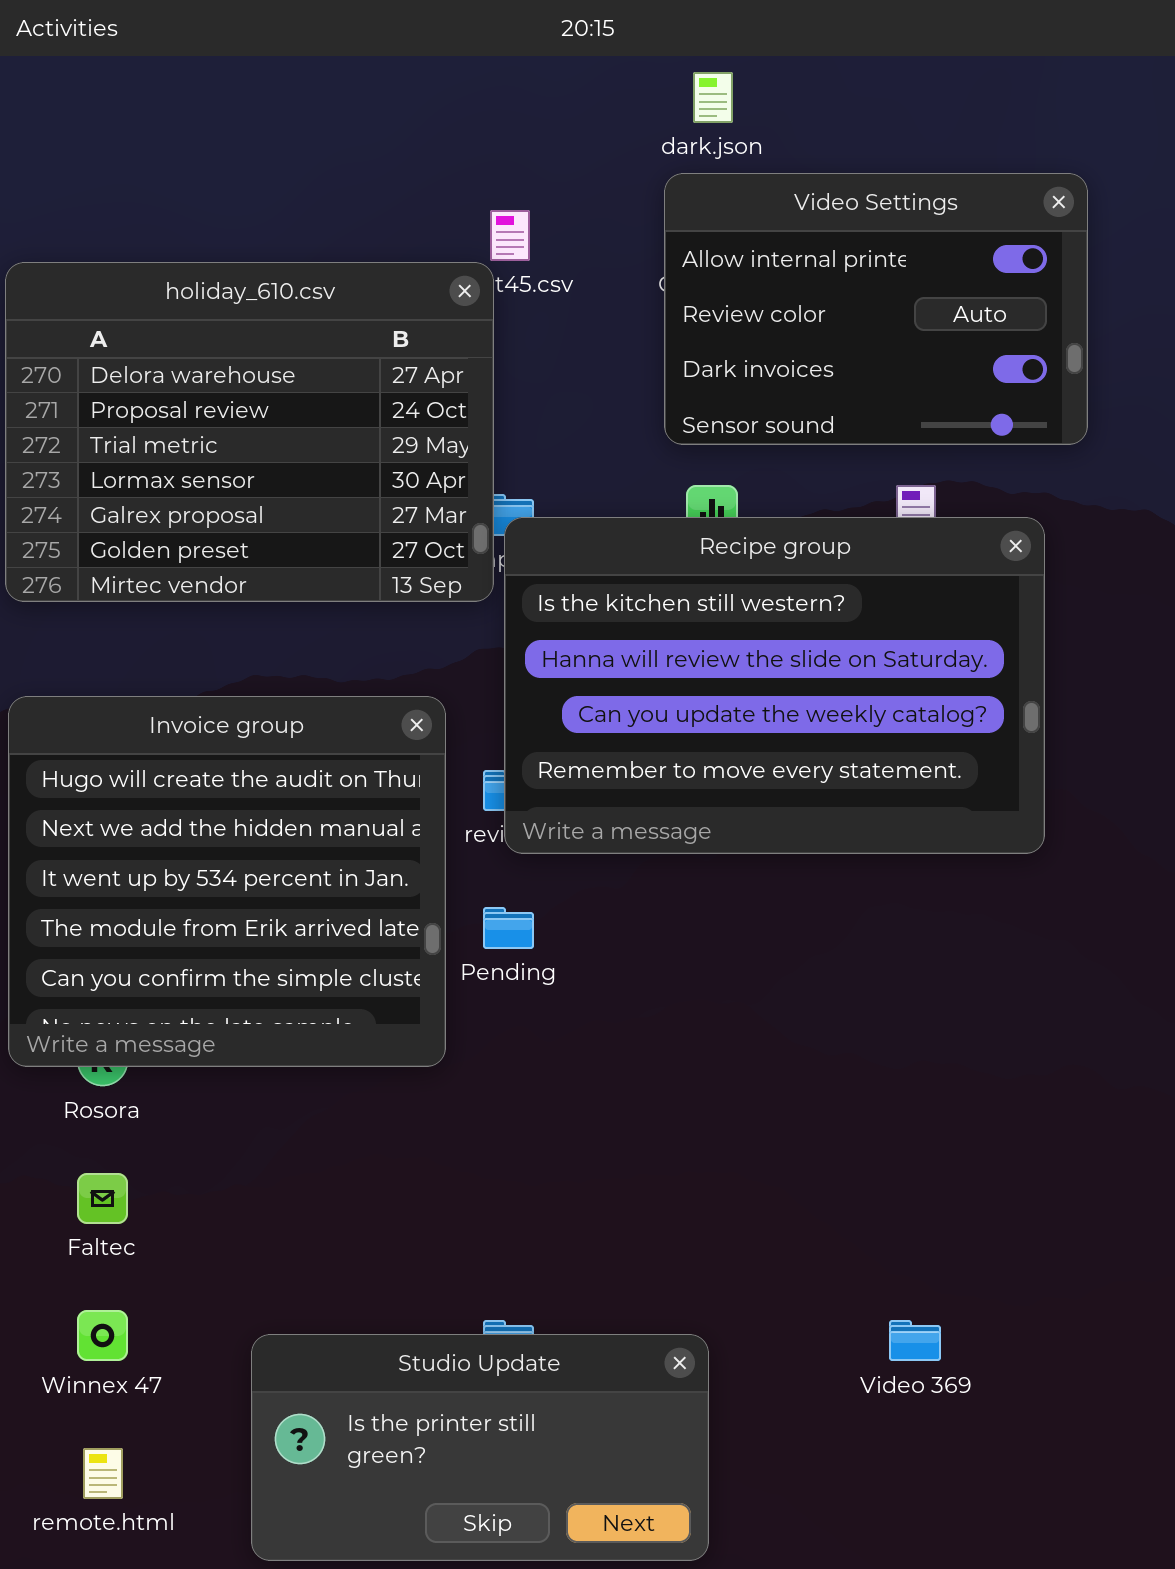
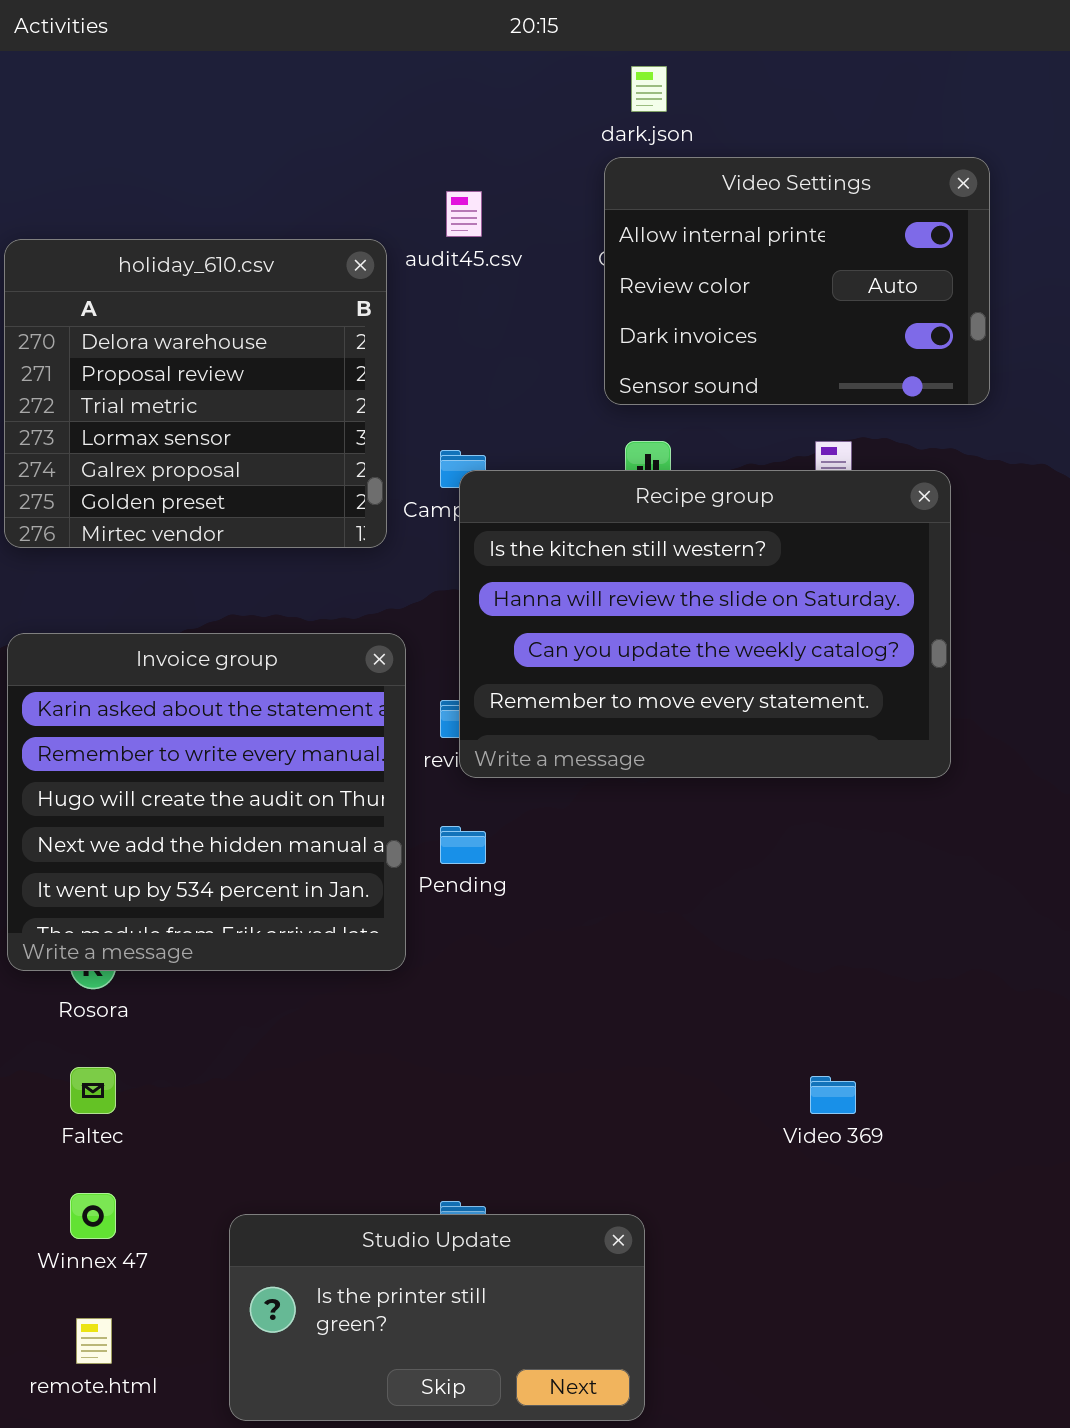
holiday_610.csv: [5,262,494,602] -> [4,239,387,548], resized
Invoice group: [8,696,446,1067] -> [7,633,406,971], scrolled up 2 rows
Video 369: [889,1320,941,1361] -> [810,1076,856,1114], moved

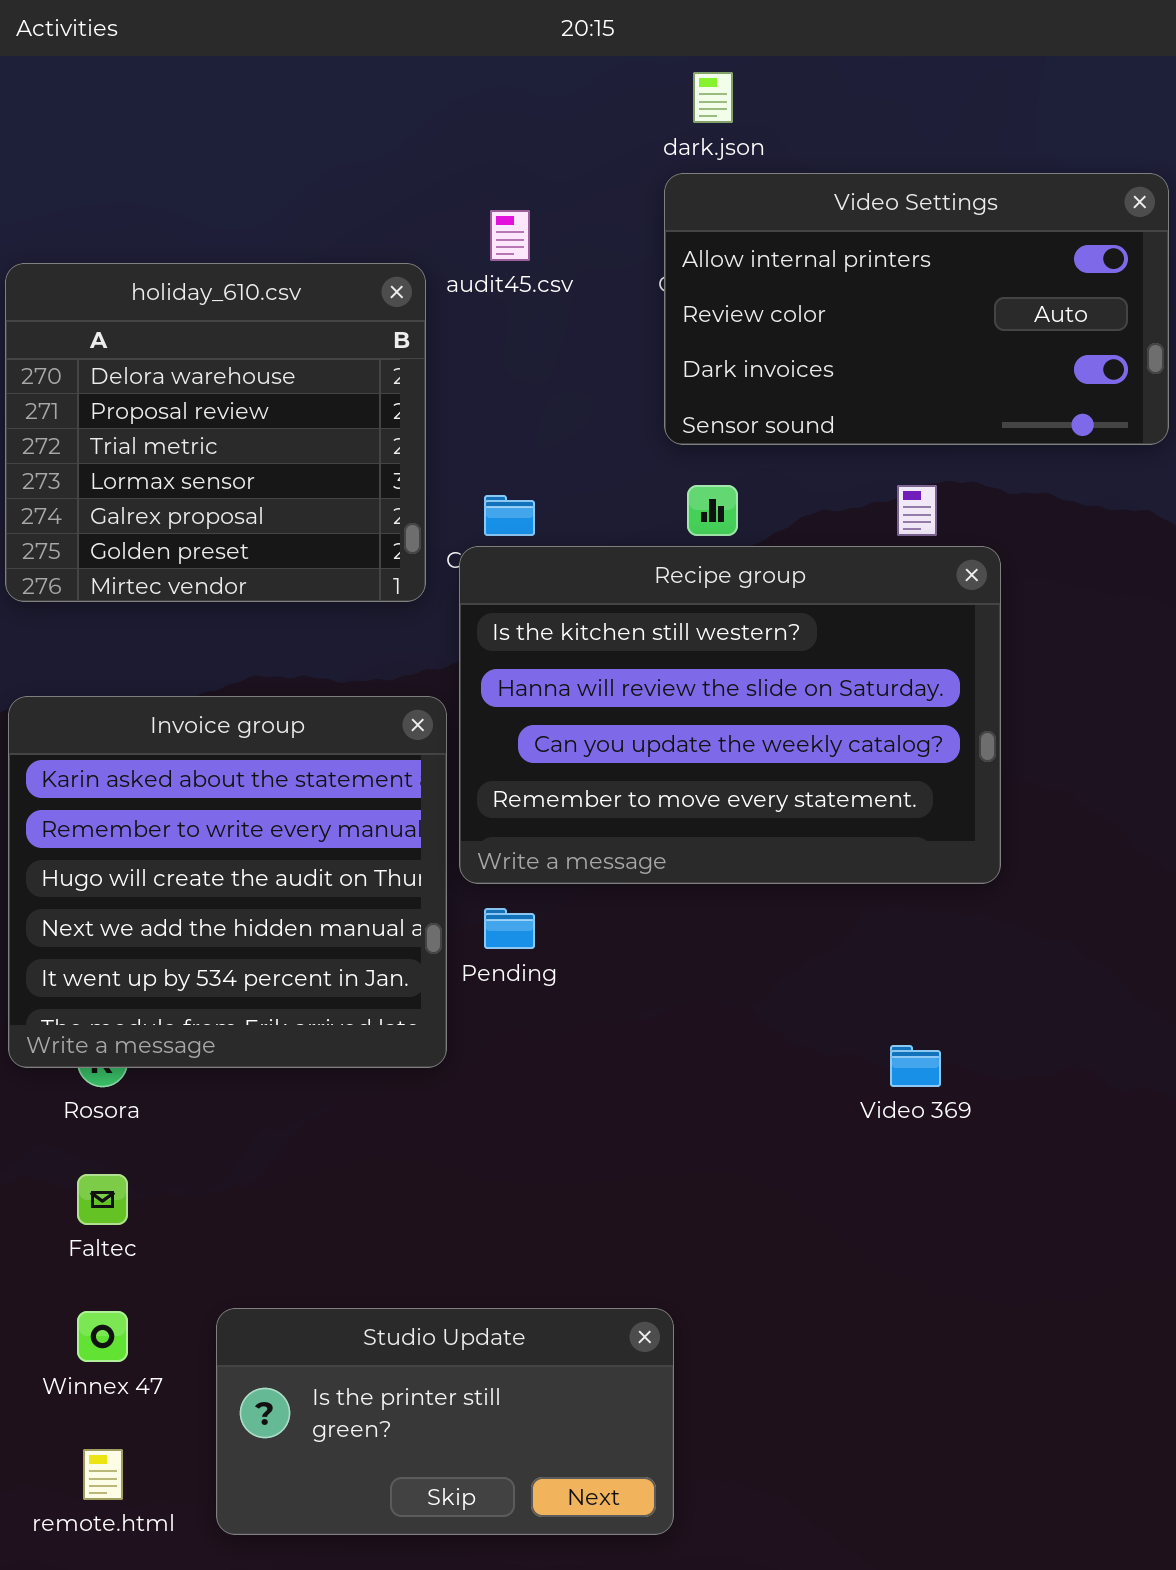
Video Settings: [604,157,990,405] -> [664,173,1169,445], resized
Recipe group: [459,470,951,778] -> [459,546,1001,884], moved
Video 369: [810,1076,856,1114] -> [890,1045,941,1087], moved
Studio Update: [229,1214,645,1421] -> [216,1308,674,1535], moved

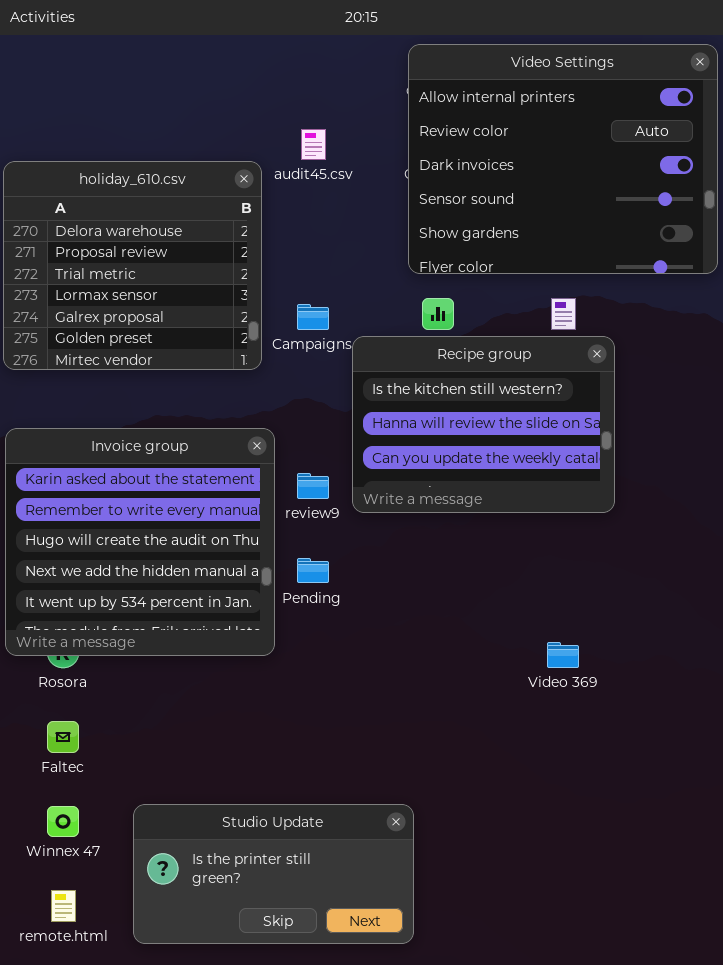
Video Settings: [664,173,1169,445] -> [408,44,718,274], resized
Recipe group: [459,546,1001,884] -> [352,336,615,513], resized

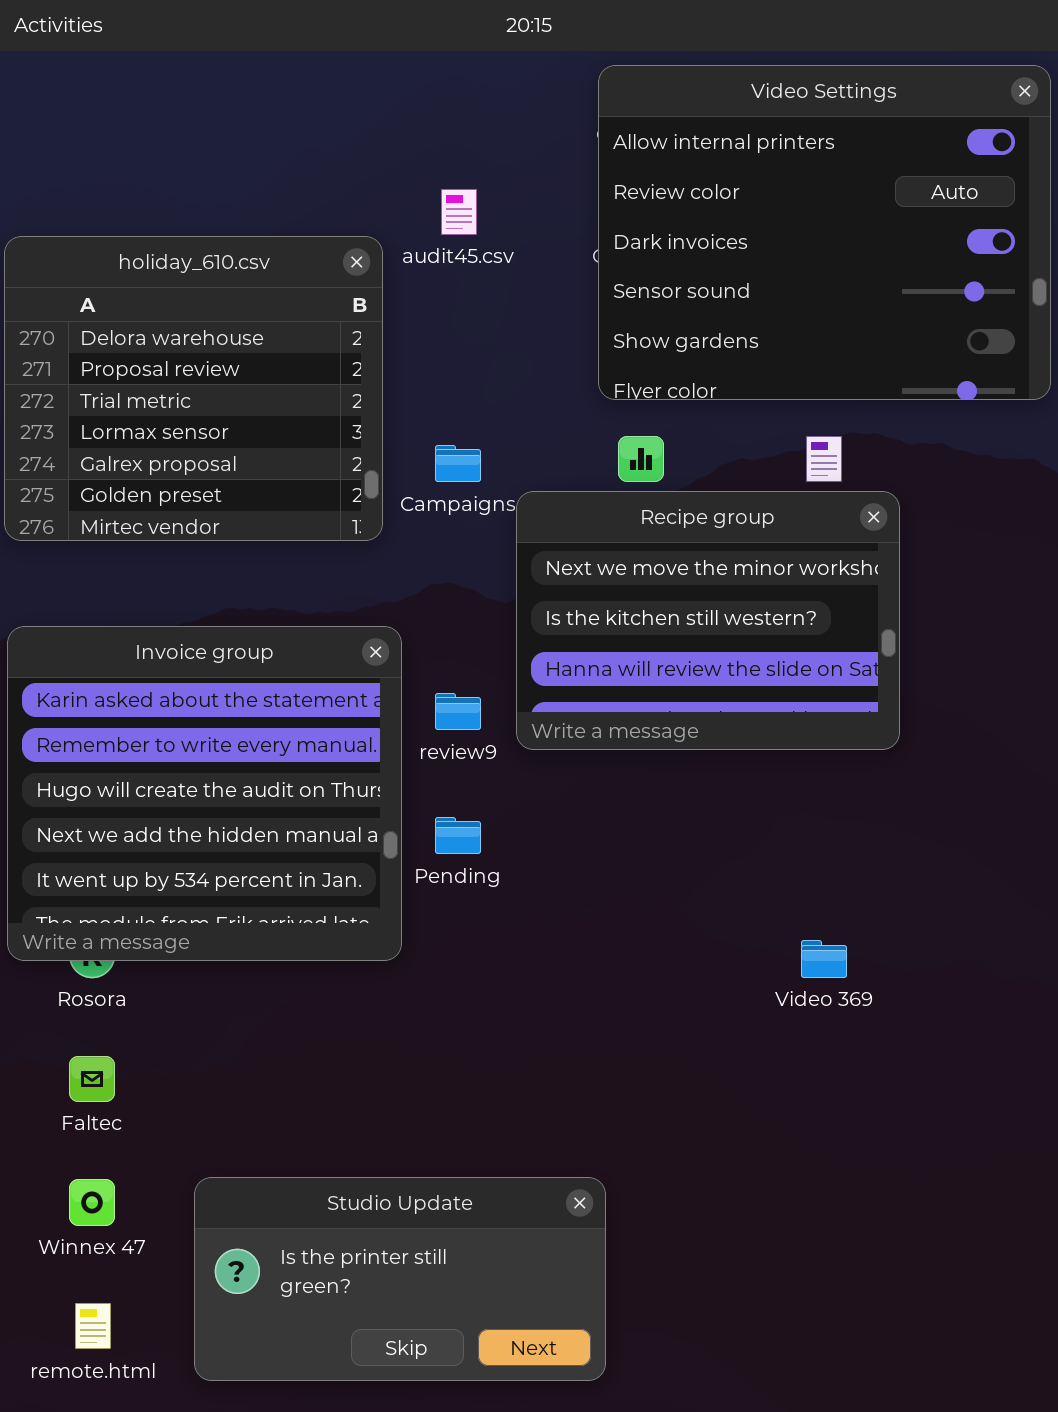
Recipe group: [352,336,615,513] -> [516,491,900,750], scrolled up 1 row

